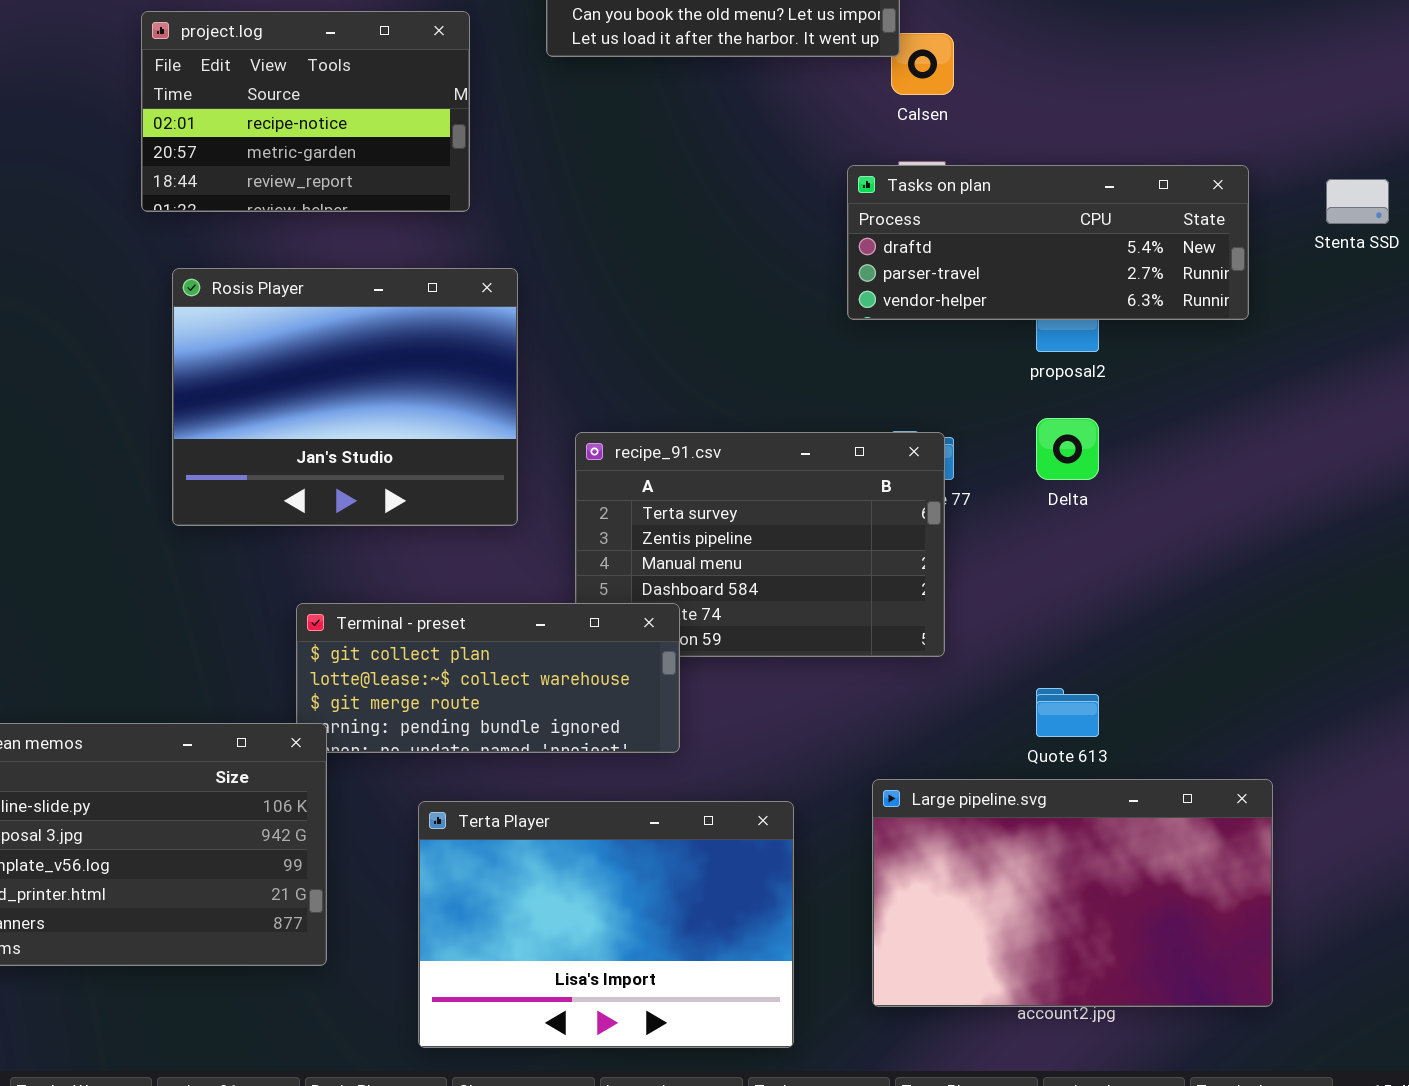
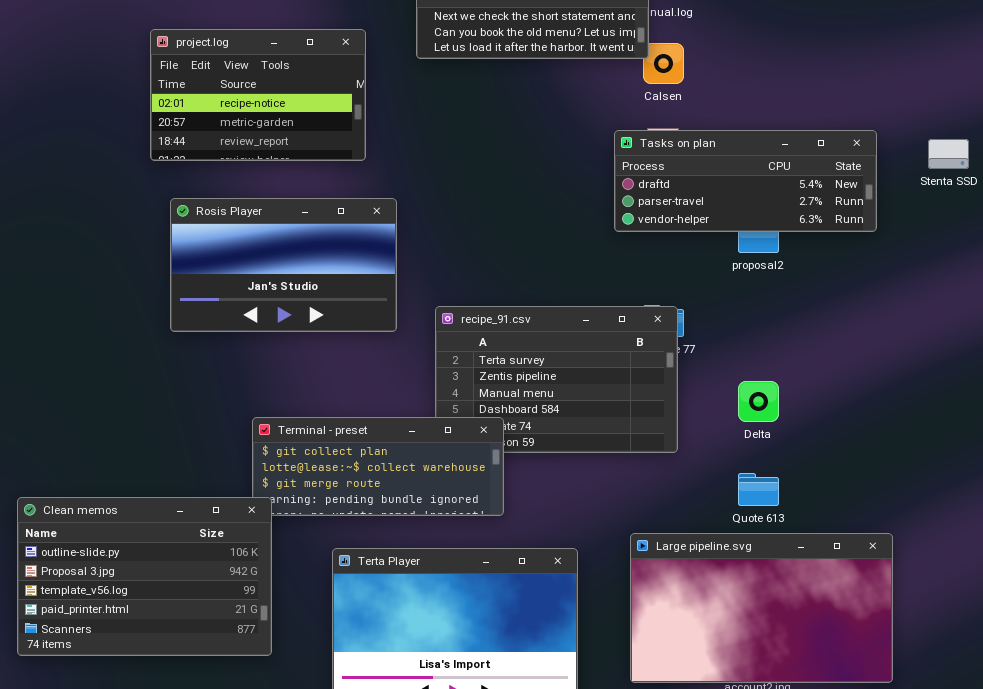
Rosis Player: [172,268,518,526] -> [170,198,397,332], resized
Delta: [1036,418,1099,480] -> [738,381,779,422], moved

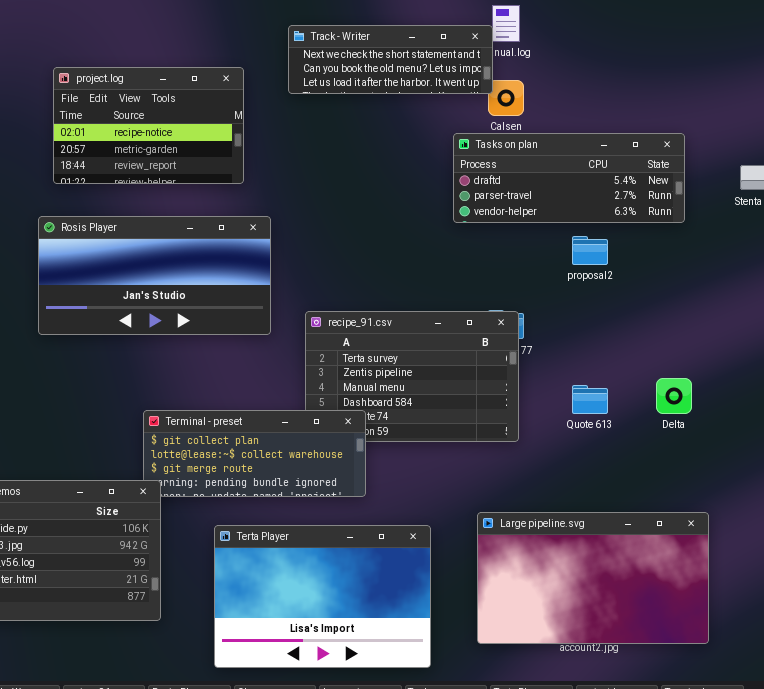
Tasks on plan: [614,130,877,232] -> [453,133,685,223], moved
Rosis Player: [170,198,397,332] -> [38,216,271,335], resized
Delta: [738,381,779,422] -> [656,378,692,414], moved
Quote 613: [738,473,779,506] -> [572,385,608,414], moved

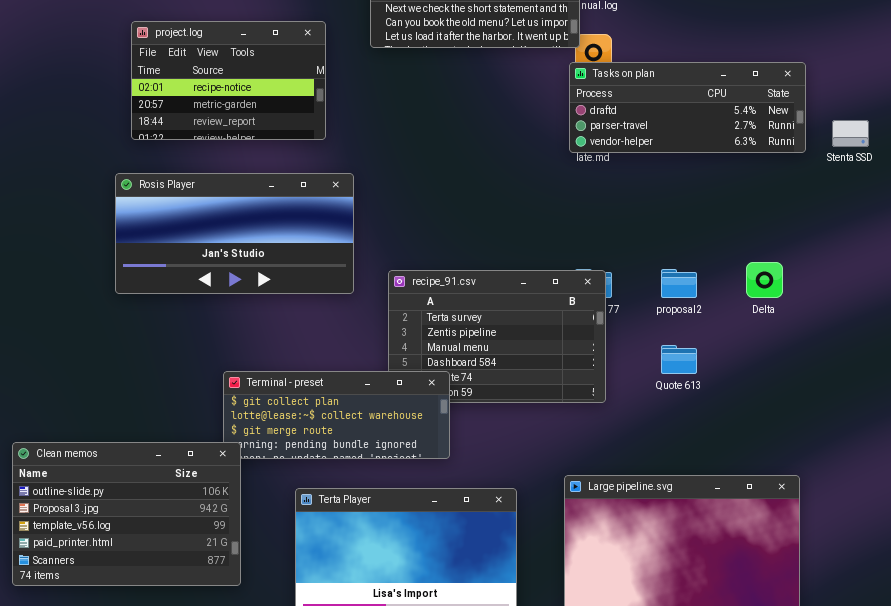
Tasks on plan: [453,133,685,223] -> [569,62,806,153], moved
proposal2: [572,236,608,265] -> [661,269,697,298], moved
Delta: [656,378,692,414] -> [746,262,783,298], moved

